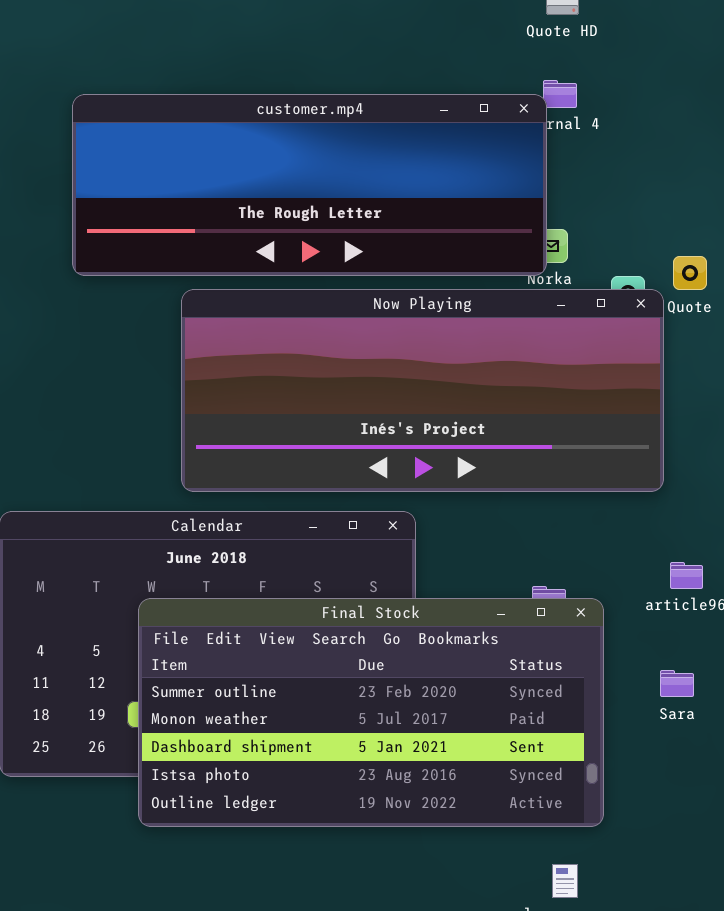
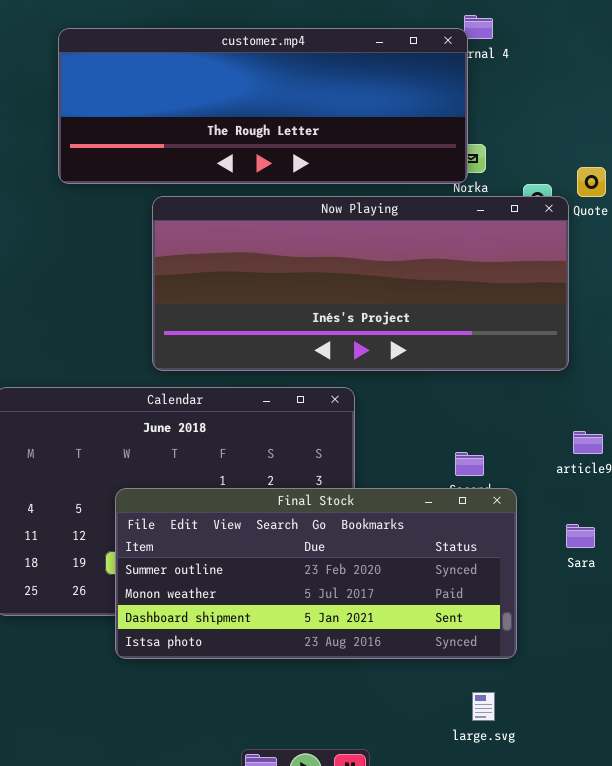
Final Stock: [138,598,604,827] -> [115,488,517,659], resized

